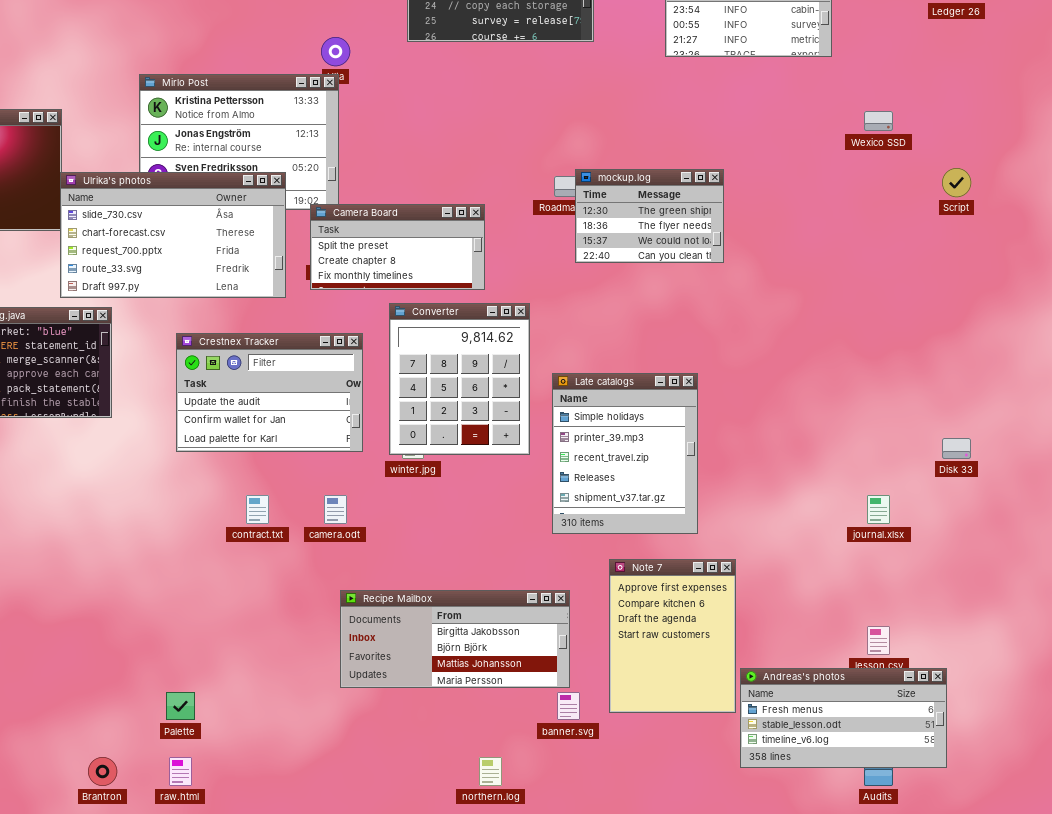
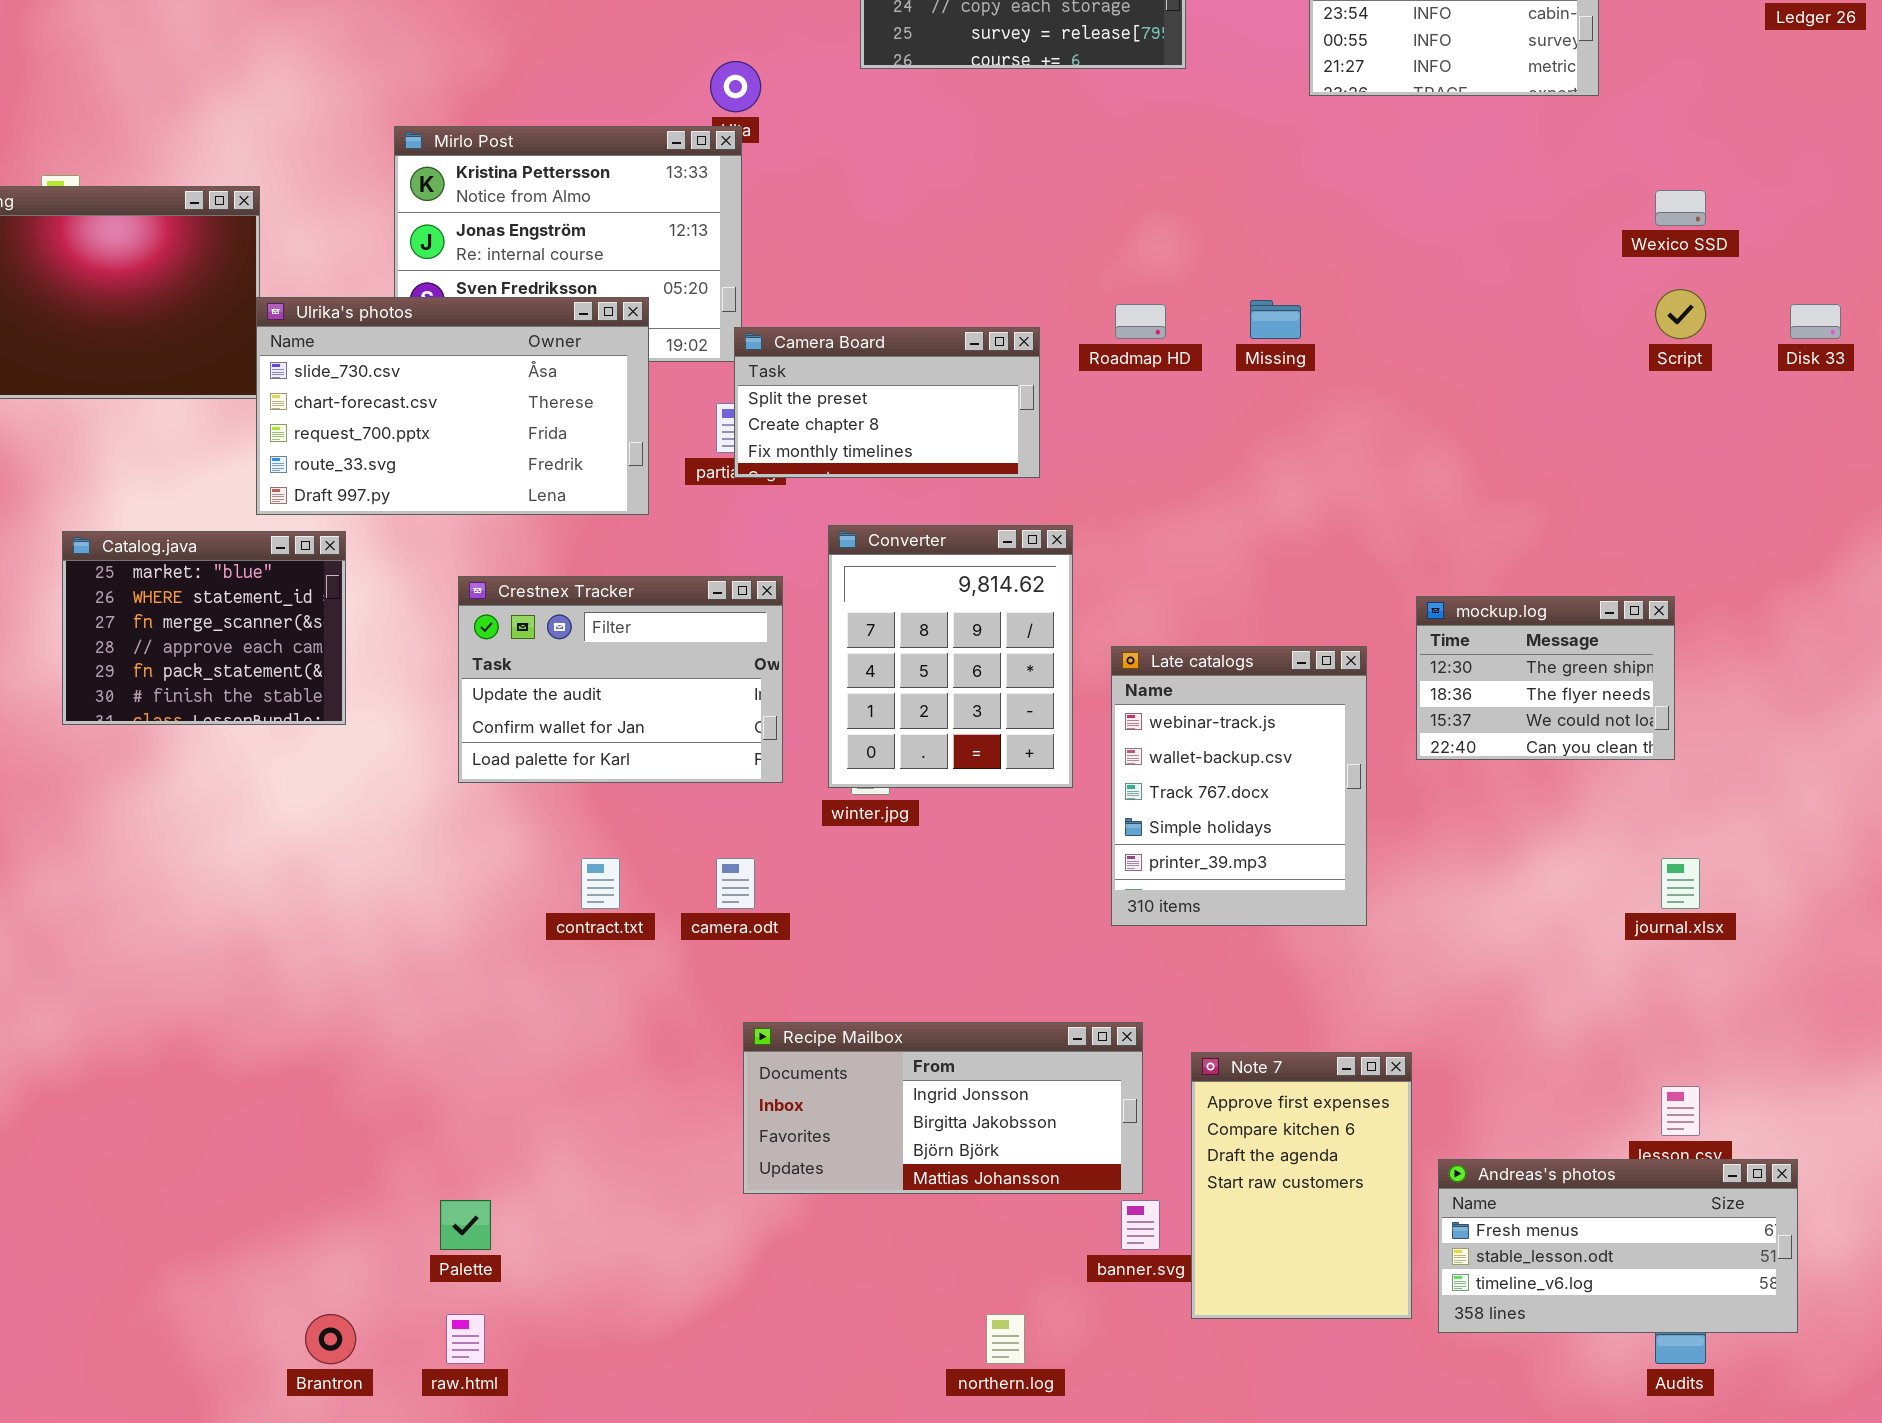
Script: [942,168,971,197] -> [1655,289,1706,339], moved
mockup.log: [575,169,724,263] -> [1416,596,1675,760], moved
Camera Board: [310,204,485,290] -> [734,327,1040,478], moved
Late catalogs: [552,373,698,534] -> [1111,646,1367,926], scrolled up 3 rows
Disk 33: [942,438,971,459] -> [1790,304,1841,339], moved
Note 7: [609,559,736,713] -> [1191,1052,1412,1319], moved
Recipe Mailbox: [340,590,570,688] -> [743,1022,1143,1194], scrolled up 1 row

